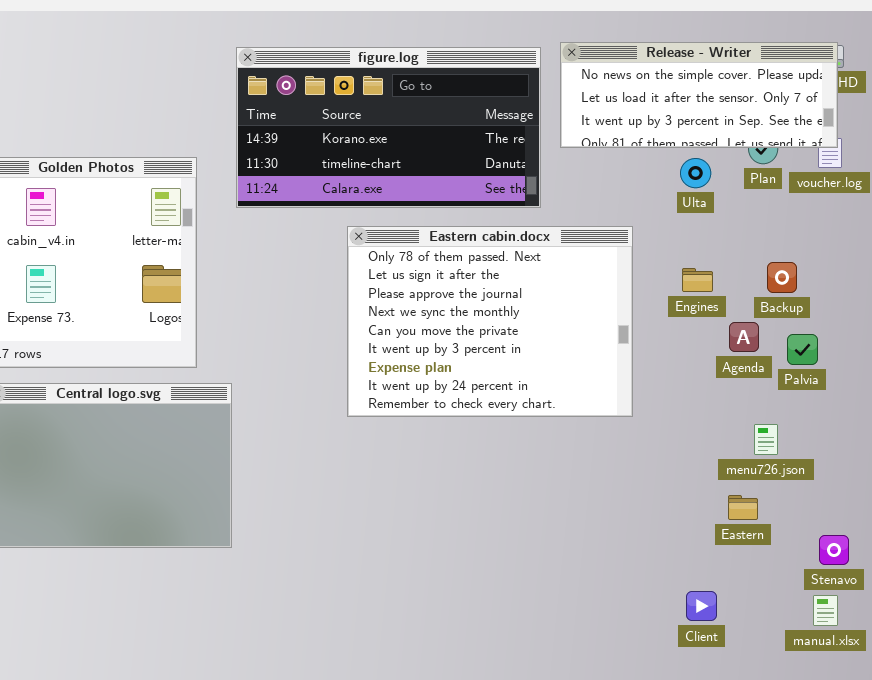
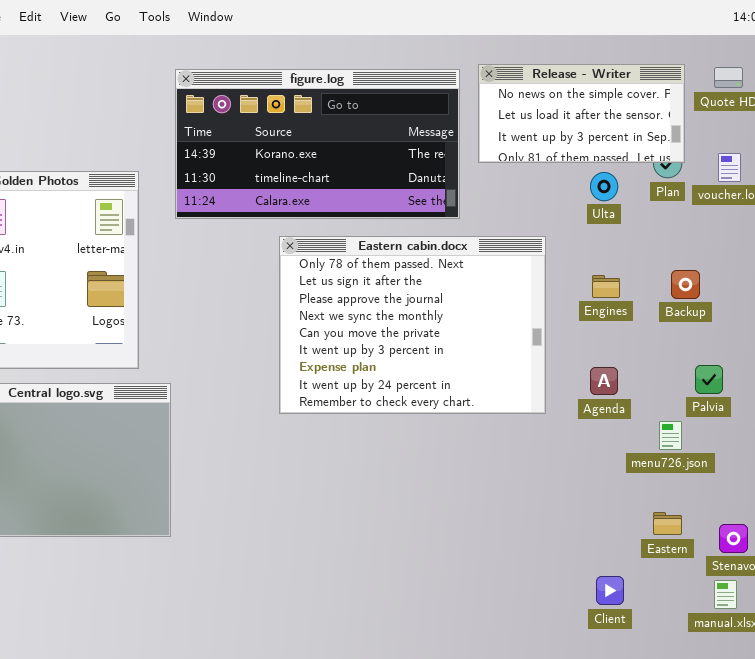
Release - Writer: [560,42,838,148] -> [478,64,685,163], resized
Agenda: [729,322,759,352] -> [590,367,618,395], moved
Palvia: [787,334,818,365] -> [695,365,723,394], moved
Eastern: [728,495,758,520] -> [653,512,682,535], moved

